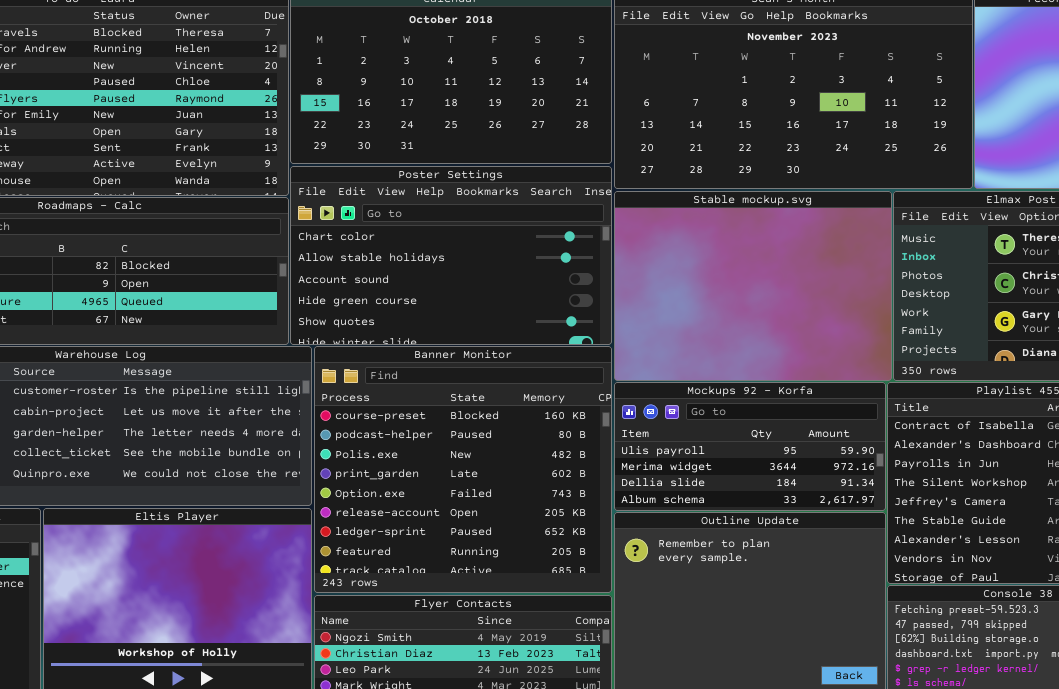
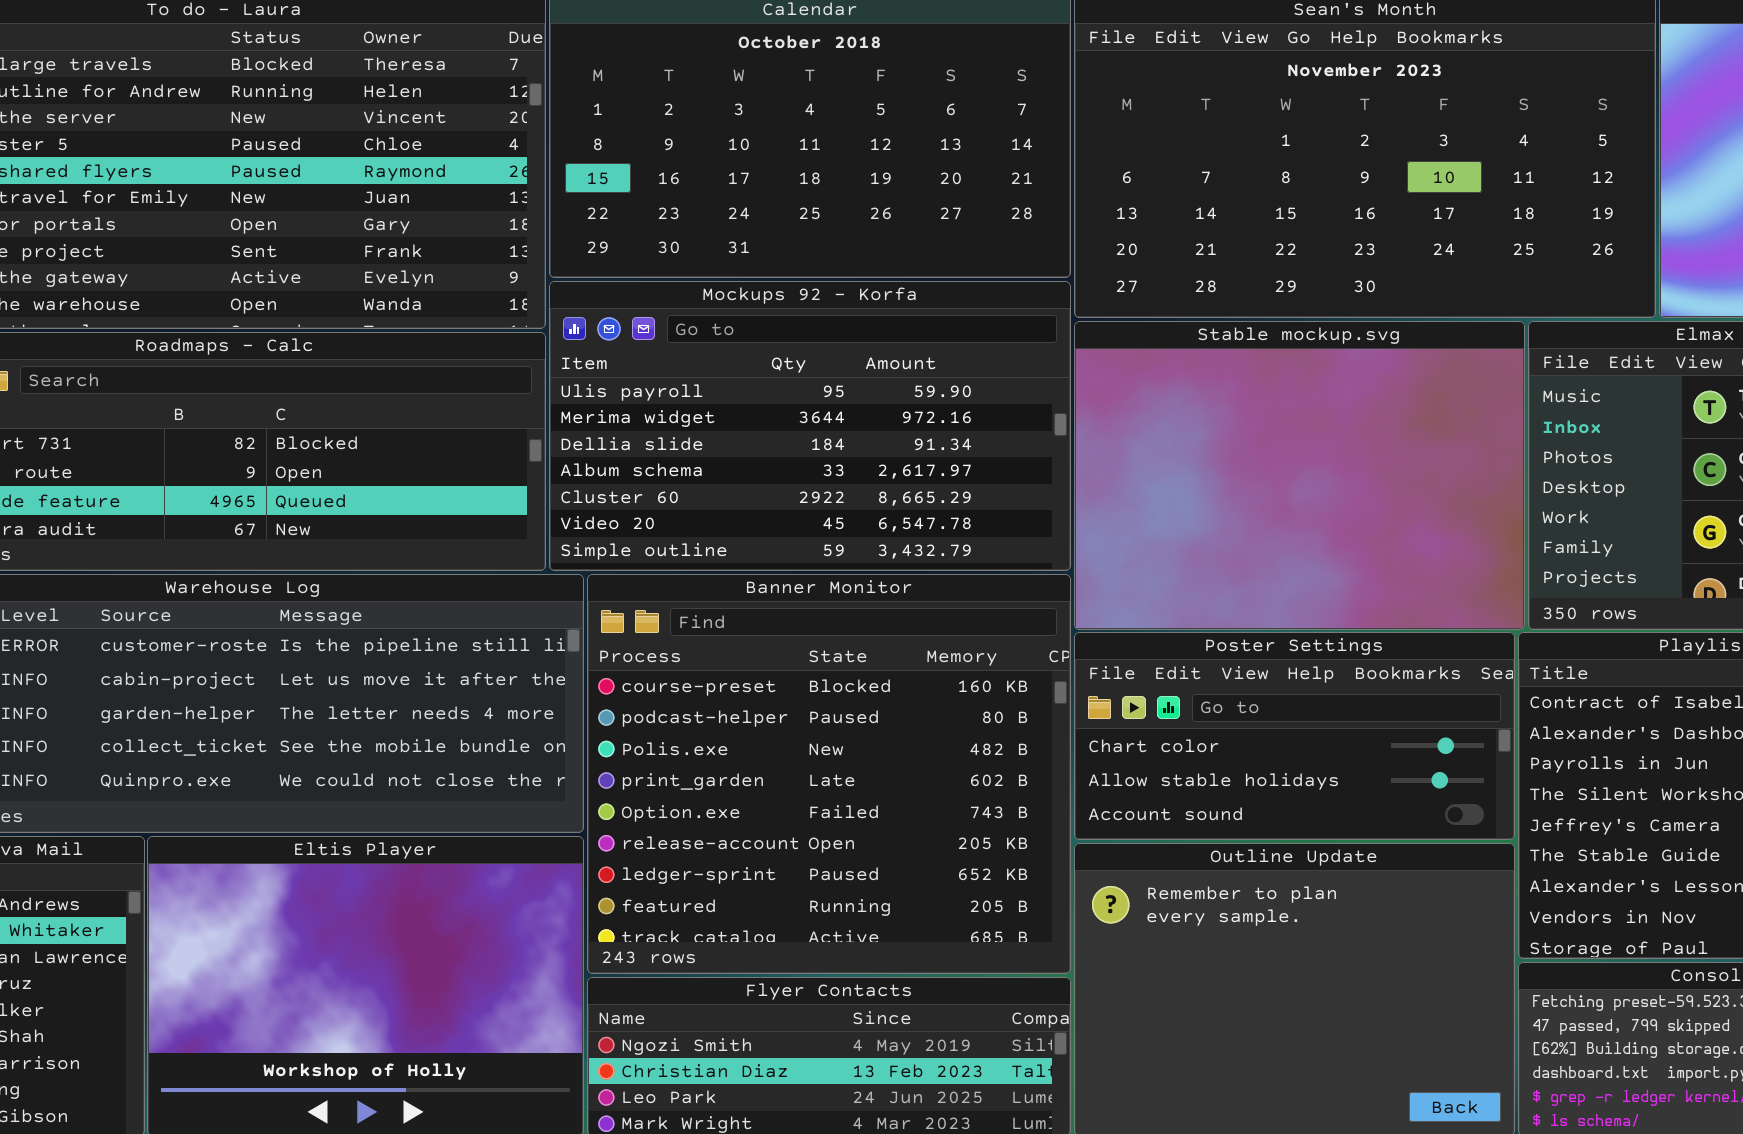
Poster Settings: [290,166,612,345] -> [1074,632,1515,840], moved, resized
Mockups 92 - Korfa: [614,382,886,511] -> [549,281,1071,571], moved, resized

